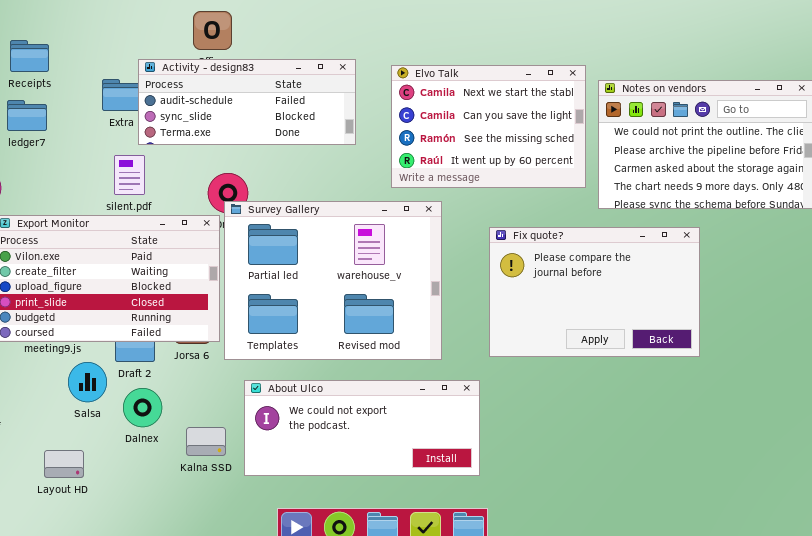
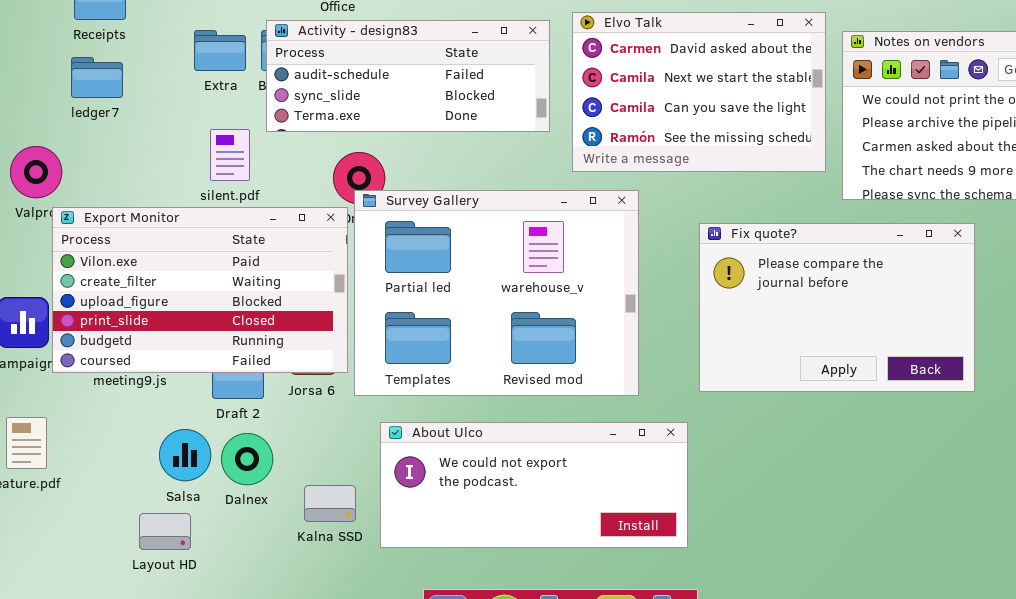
Activity - design83: [138,59,356,145] -> [266,20,550,132], moved
Elvo Talk: [391,65,586,188] -> [572,12,826,172], scrolled up 1 row
Salsa: [68,362,107,402] -> [159,429,211,481], moved
Layout HD: [44,450,84,478] -> [139,513,191,550], moved

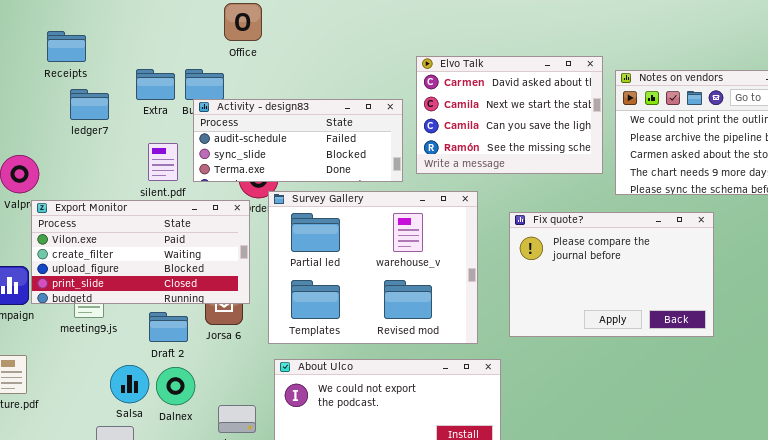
Activity - design83: [266,20,550,132] -> [193,99,403,182], moved
ledger7: [71,57,123,98] -> [70,89,109,120], moved
Survey Gallery: [354,190,639,396] -> [268,191,478,344], moved
Export Monitor: [52,207,348,373] -> [31,200,250,304], resized

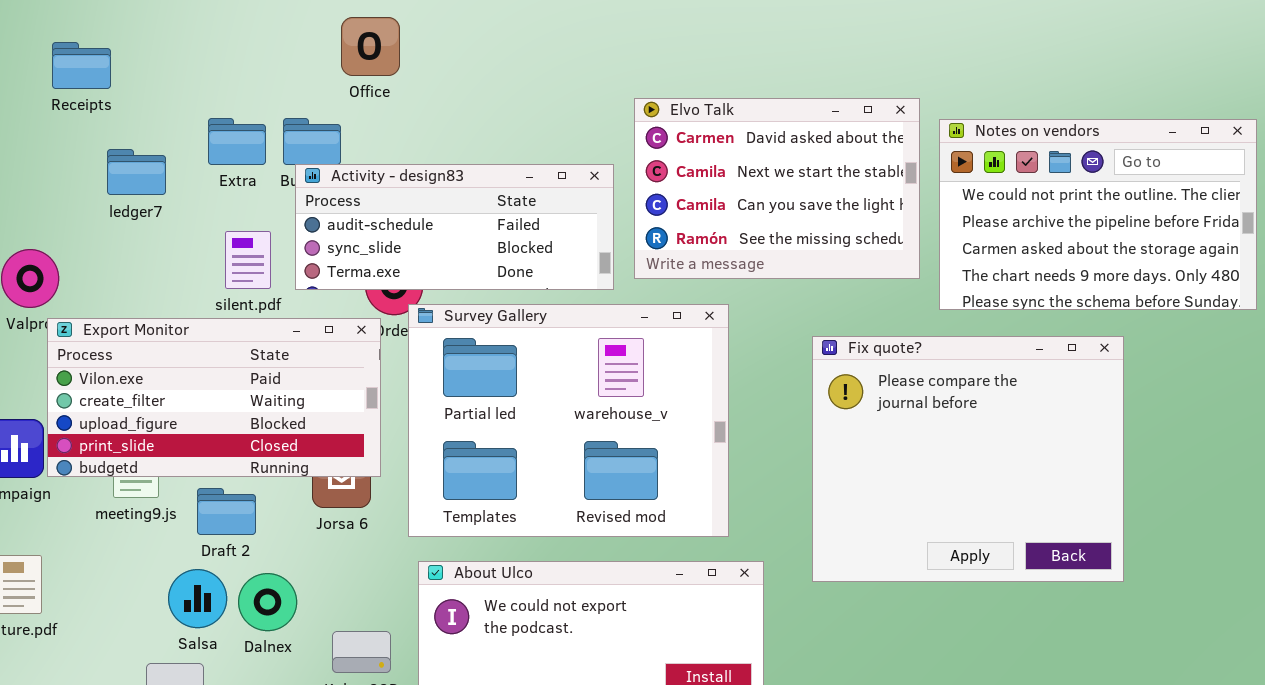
Receipts: [47,31,86,62] -> [52,42,111,89], moved
Fix quote?: [509,212,714,337] -> [812,336,1124,582], moved, resized
Draft 2: [149,312,188,342] -> [197,488,256,535], moved

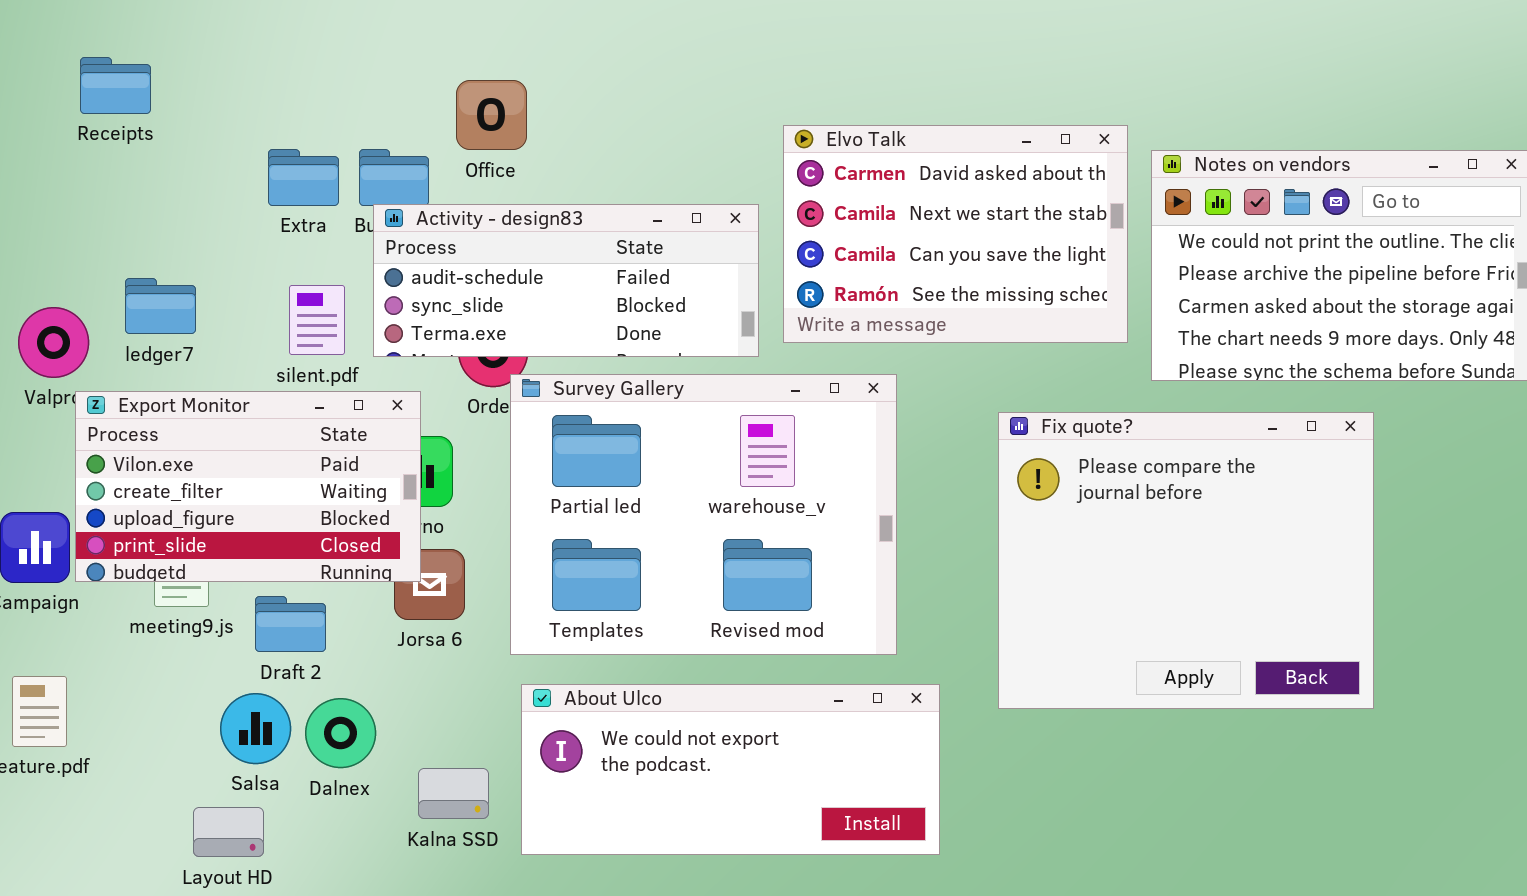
Office: [341,17,400,76] -> [456,80,527,150], moved
ledger7: [107,149,166,195] -> [125,278,196,334], moved
Export Monitor: [47,318,381,477] -> [75,391,421,582], resized

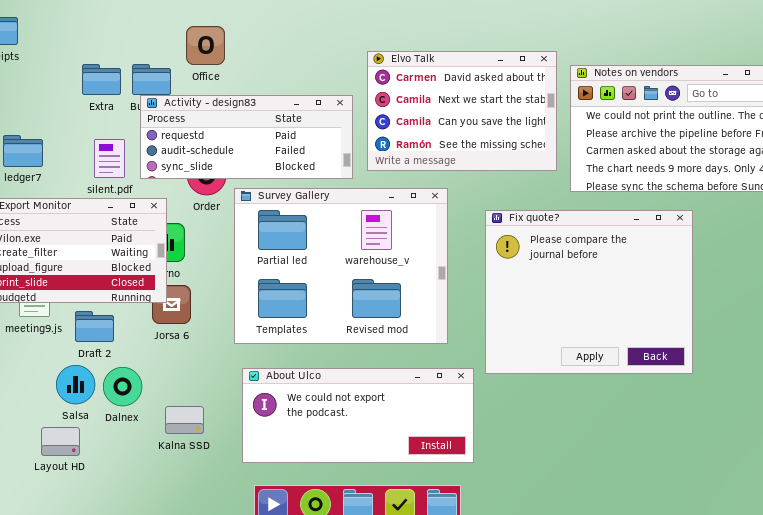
Activity - design83: [373,204,759,357] -> [140,95,353,179], scrolled up 1 row
Survey Gallery: [510,374,897,655] -> [234,188,448,344], moved
About Ulco: [521,684,940,855] -> [242,368,474,463], moved

